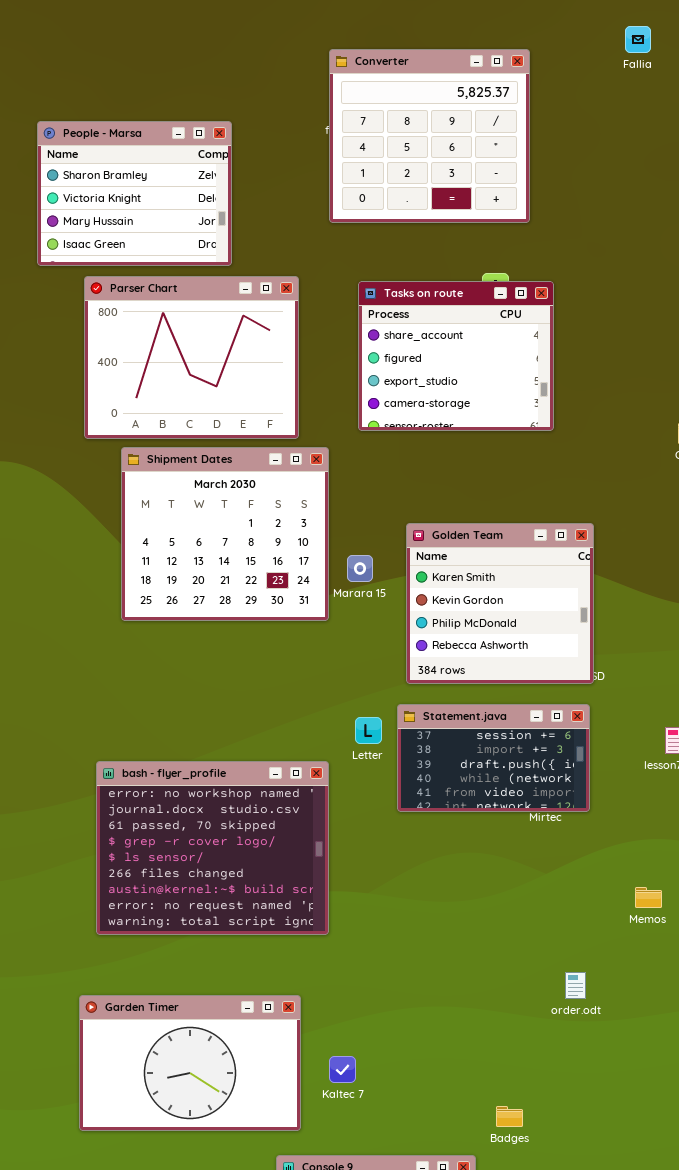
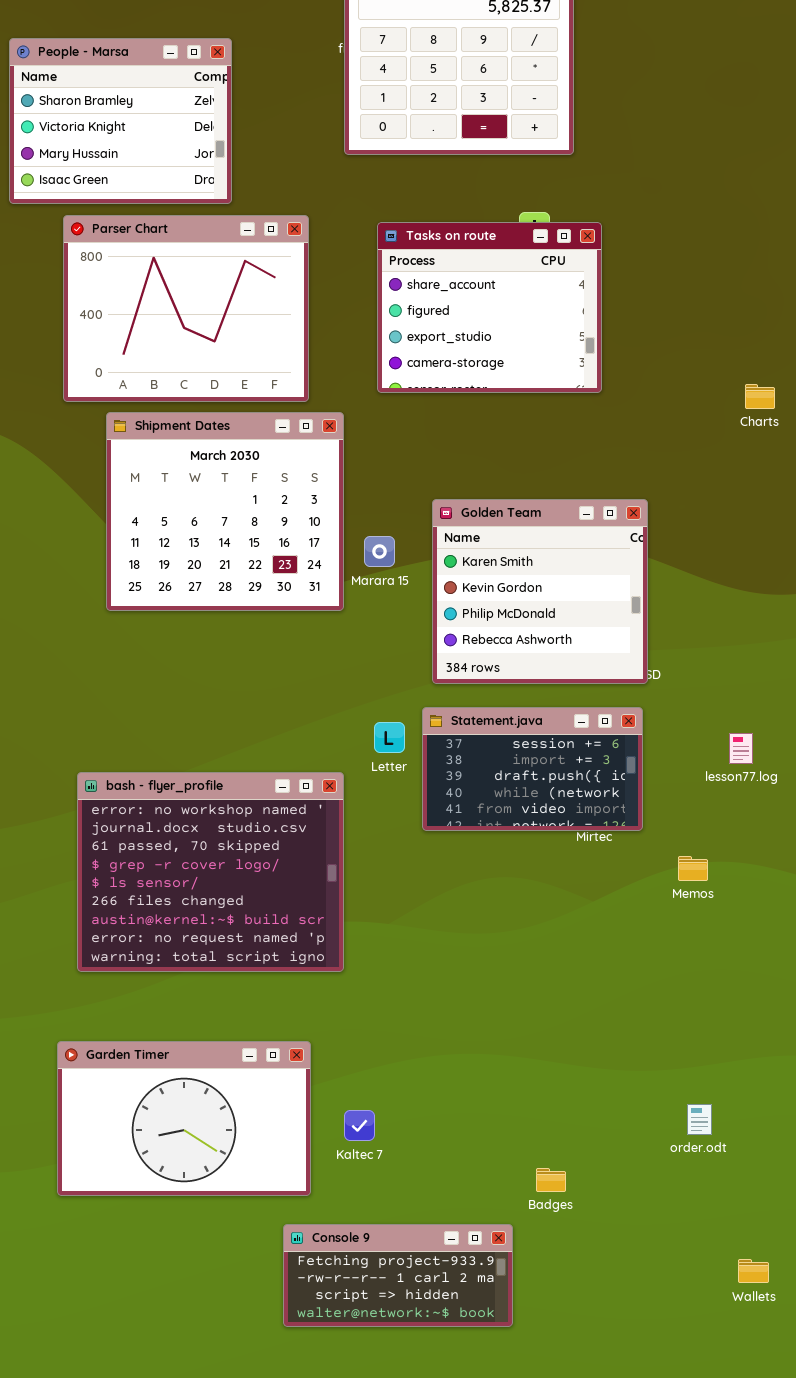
Memos: [635,887,662,908] -> [678,856,708,881], moved
order.odt: [565,972,586,999] -> [687,1104,712,1135], moved

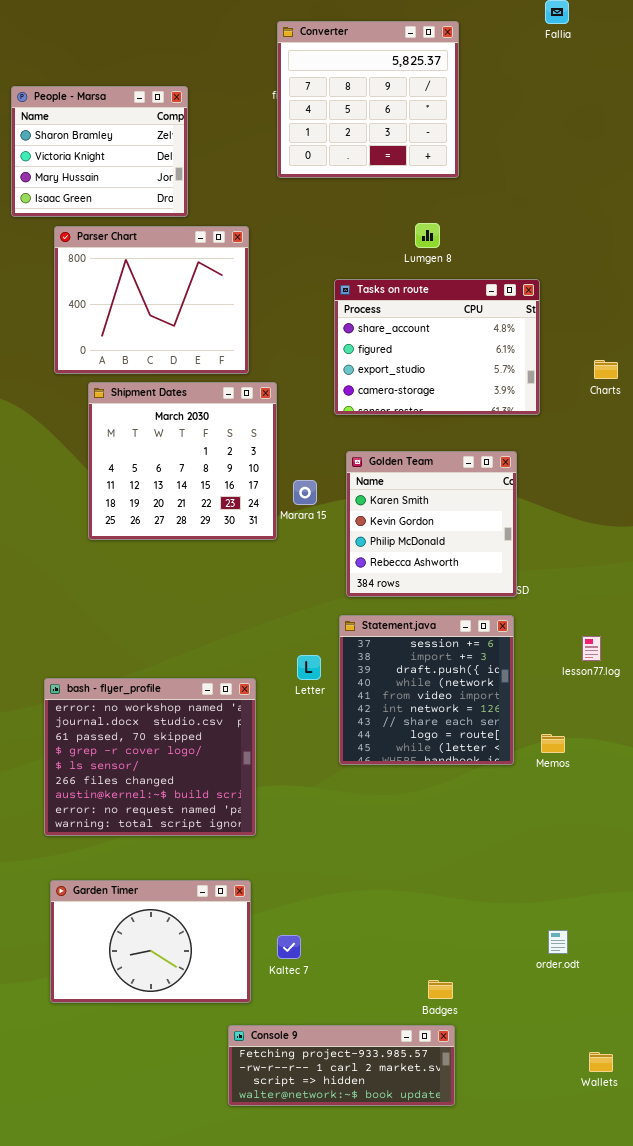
Tasks on route: [377,222,602,393] -> [334,279,540,415], moved, resized
Statement.java: [422,707,643,831] -> [339,615,514,765], resized
Letter: [374,722,405,753] -> [297,655,321,680], moved
bash - flyer_profile: [77,772,344,972] -> [44,678,256,836], moved
Console 9: [283,1224,513,1327] -> [228,1025,455,1106], resized

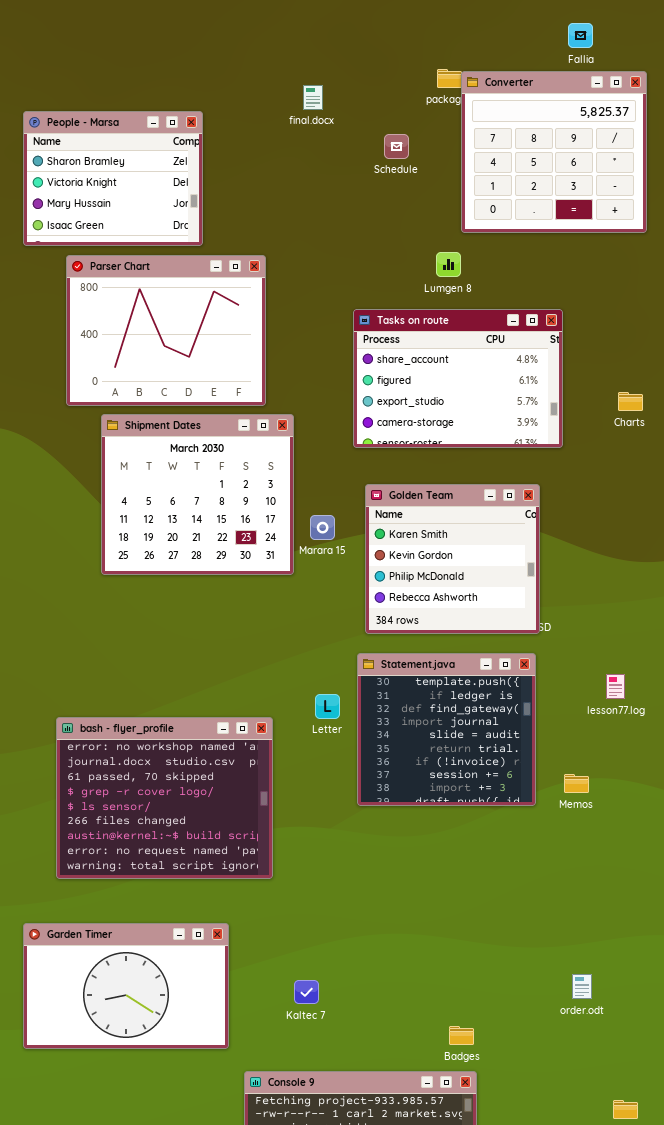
Converter: [277,21,459,178] -> [461,71,647,233], moved
Statement.java: [339,615,514,765] -> [357,653,536,806], scrolled up 7 rows
Garden Timer: [50,880,251,1003] -> [23,923,229,1049], moved

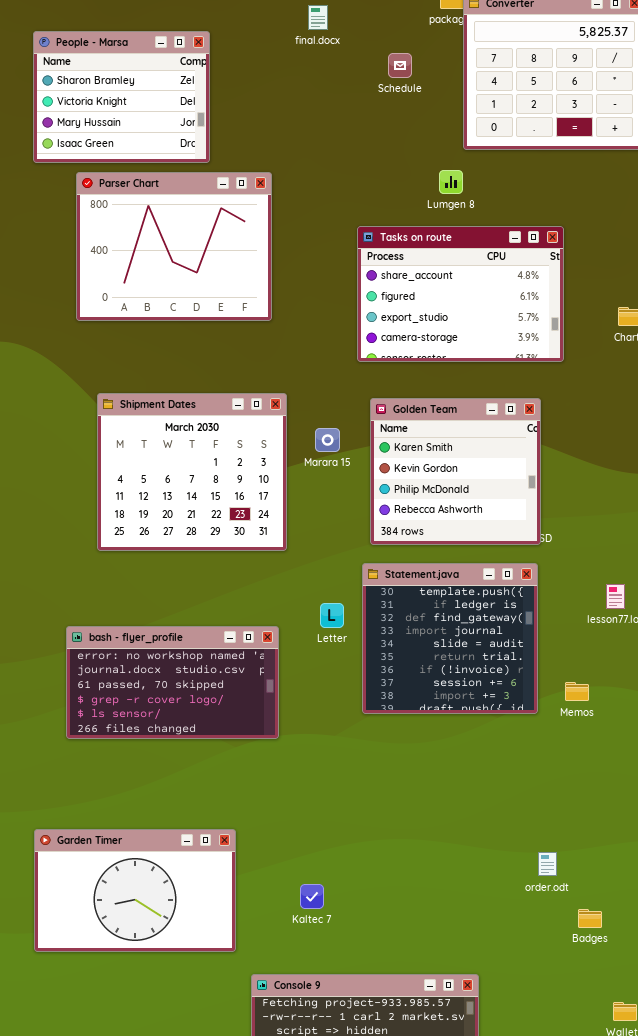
Shipment Dates: [101,414,294,575] -> [97,393,287,551], moved
bash - flyer_profile: [56,717,273,879] -> [66,626,279,739], resized
order.odt: [572,974,592,999] -> [538,852,557,876], moved
Badges: [449,1026,474,1045] -> [578,909,602,928], moved

